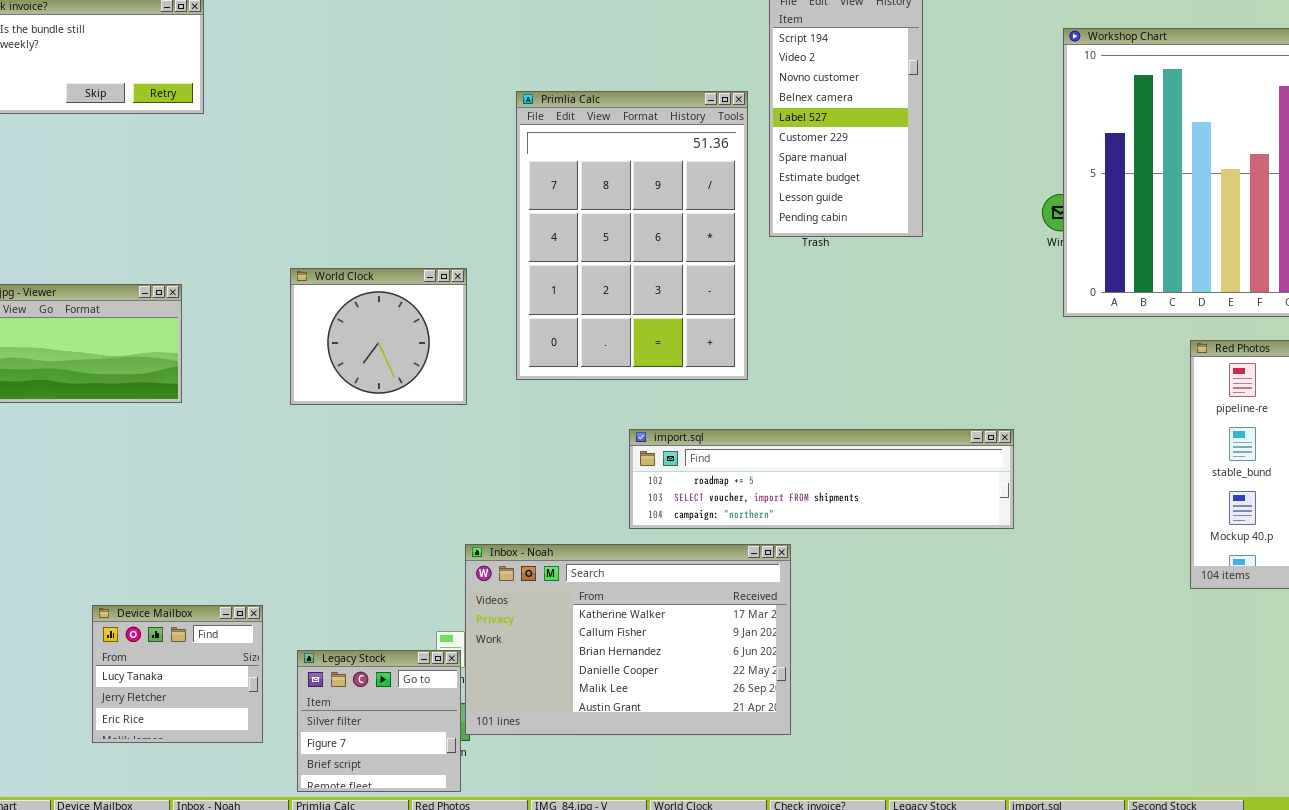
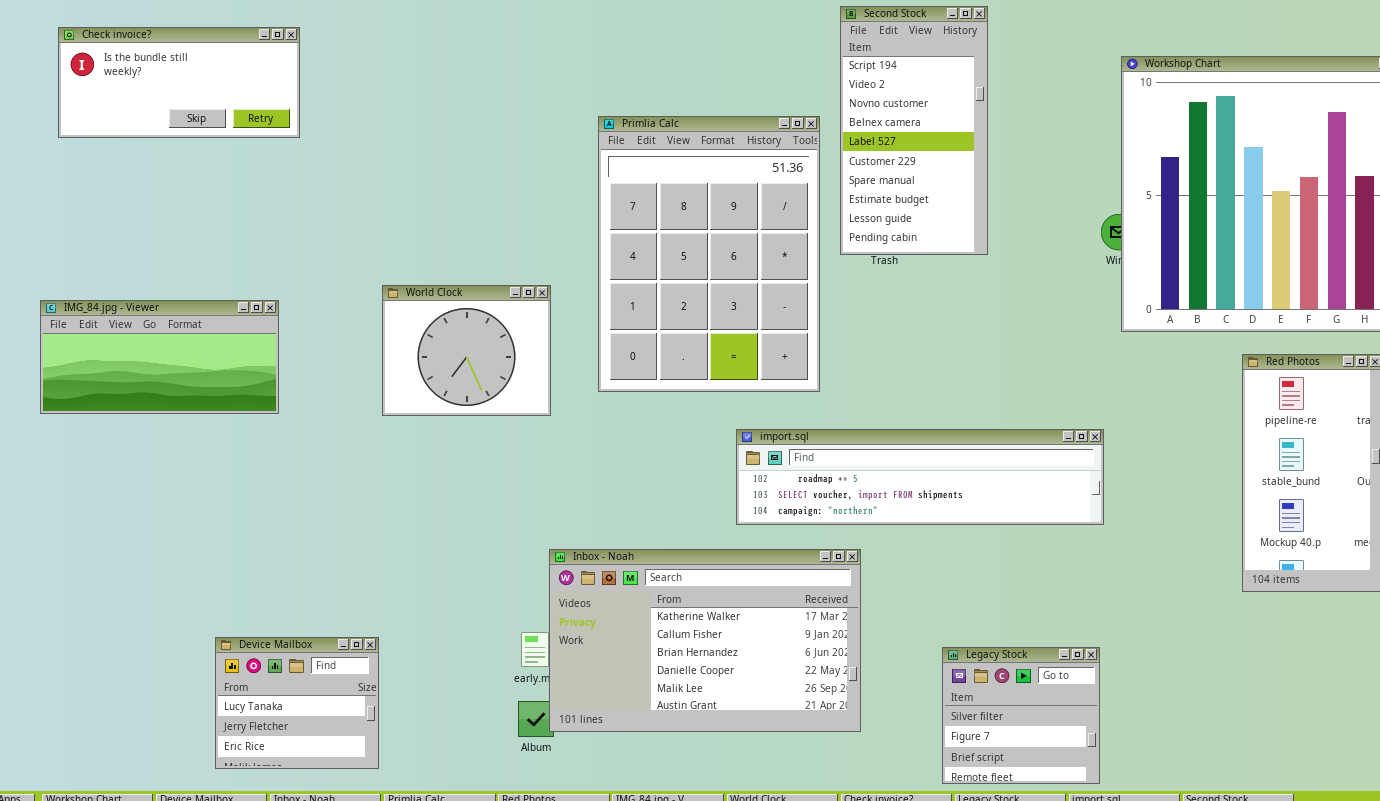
import.sql: [629,429,1014,529] -> [736,429,1104,525], moved
Device Mailbox: [92,605,263,743] -> [215,637,379,769], moved
Legacy Stock: [297,650,461,792] -> [942,647,1100,784], moved

